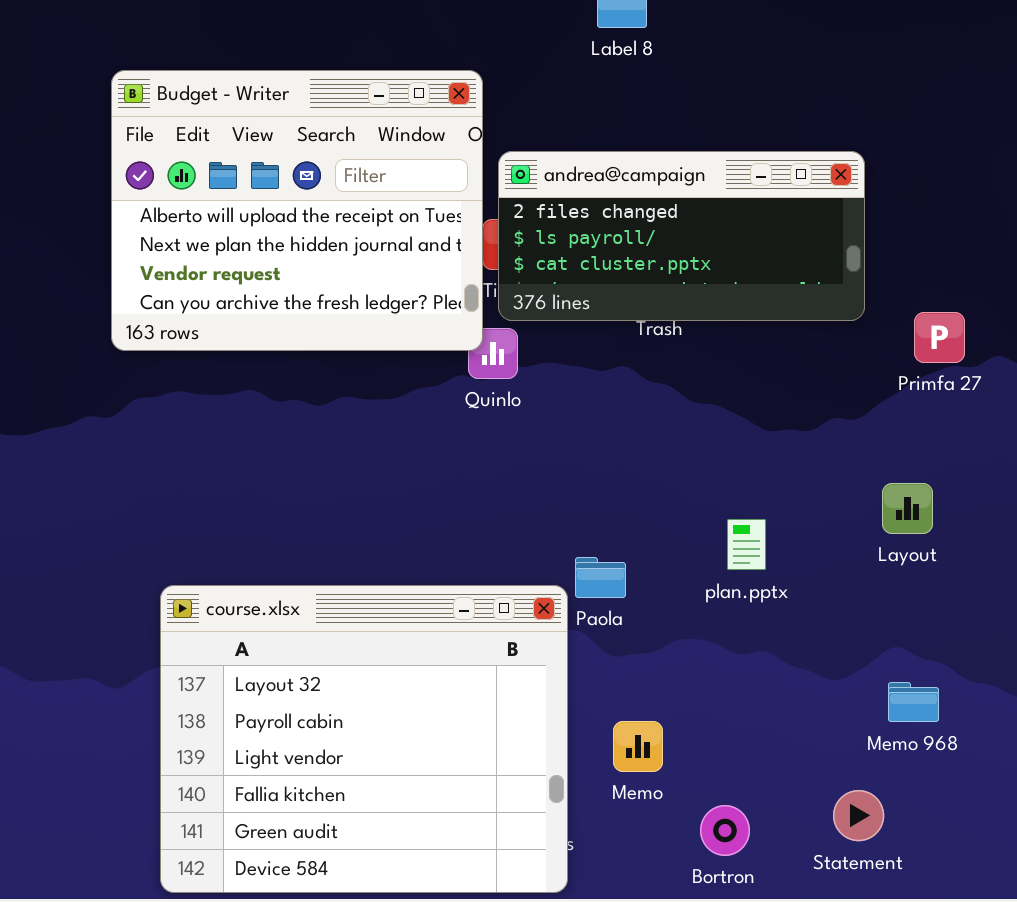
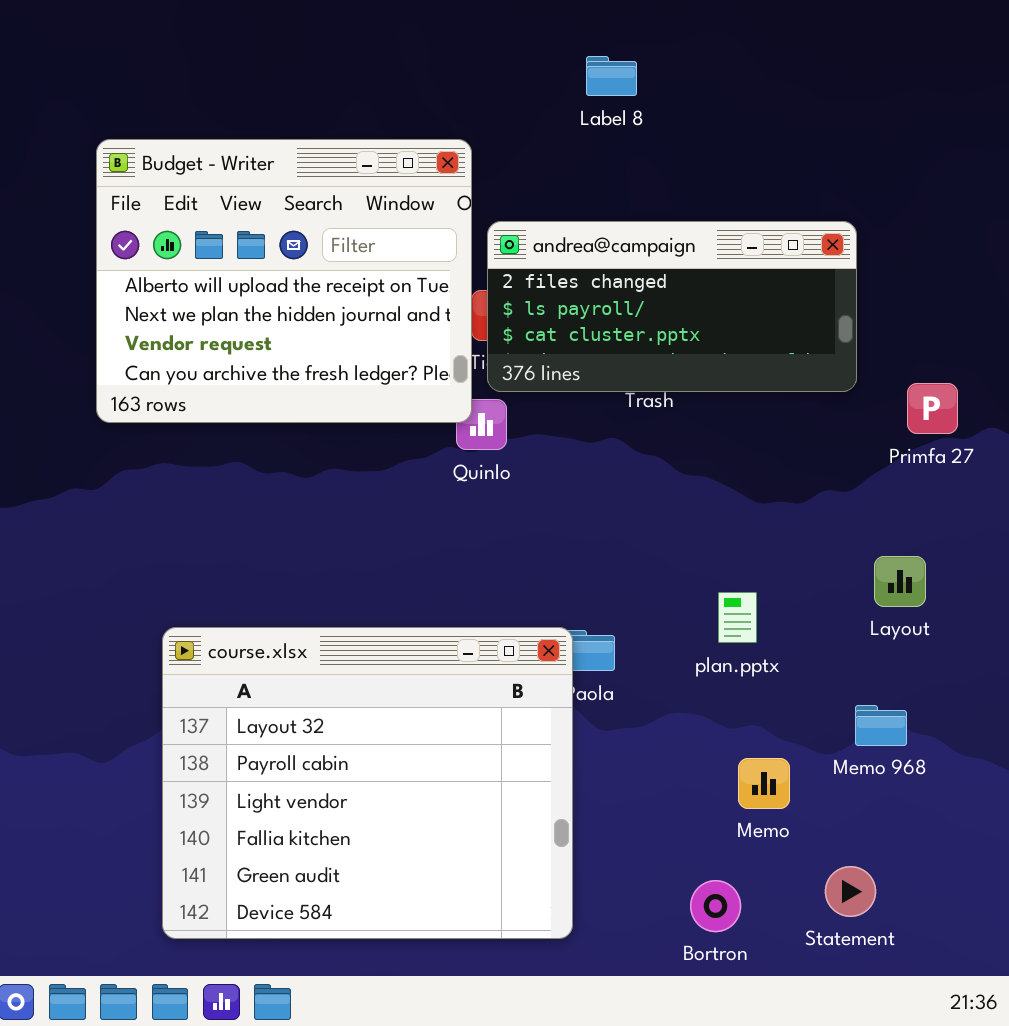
course.xlsx: [160,585,568,893] -> [162,627,573,939], moved
Memo 968: [888,682,939,722] -> [855,705,907,746], moved
Memo: [613,721,663,772] -> [738,758,790,809], moved

